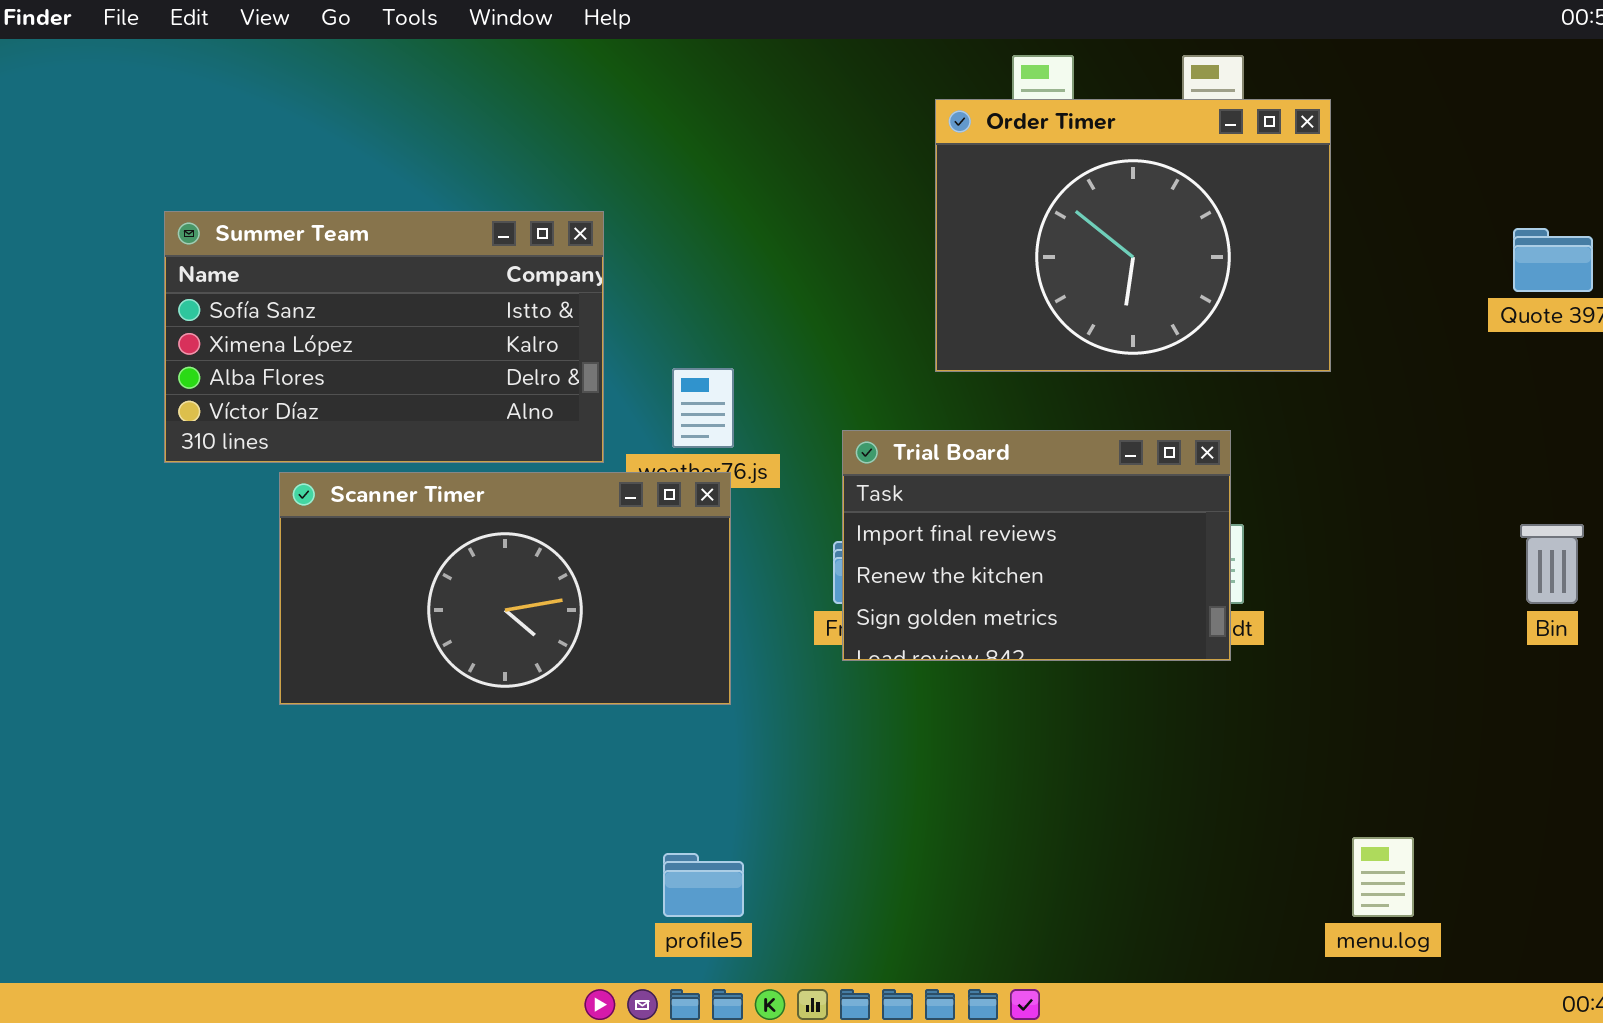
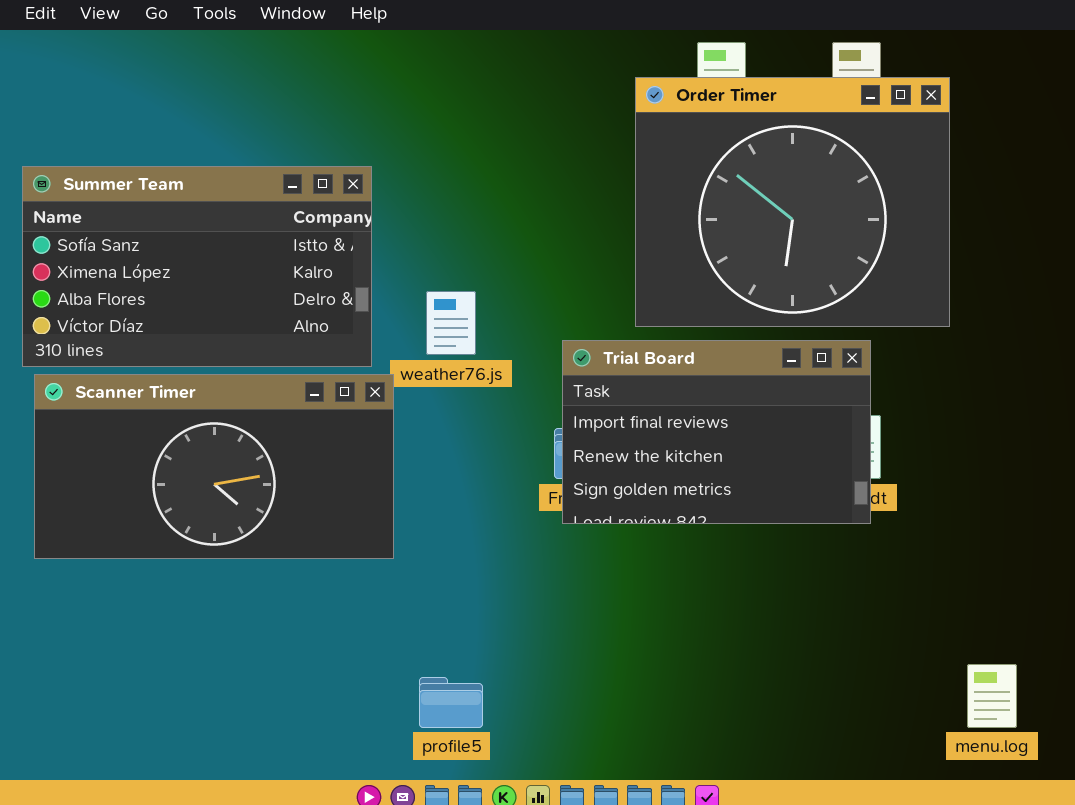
Order Timer: [935,99,1331,372] -> [635,77,950,327], resized
Scanner Timer: [279,472,731,705] -> [34,374,394,559], moved

